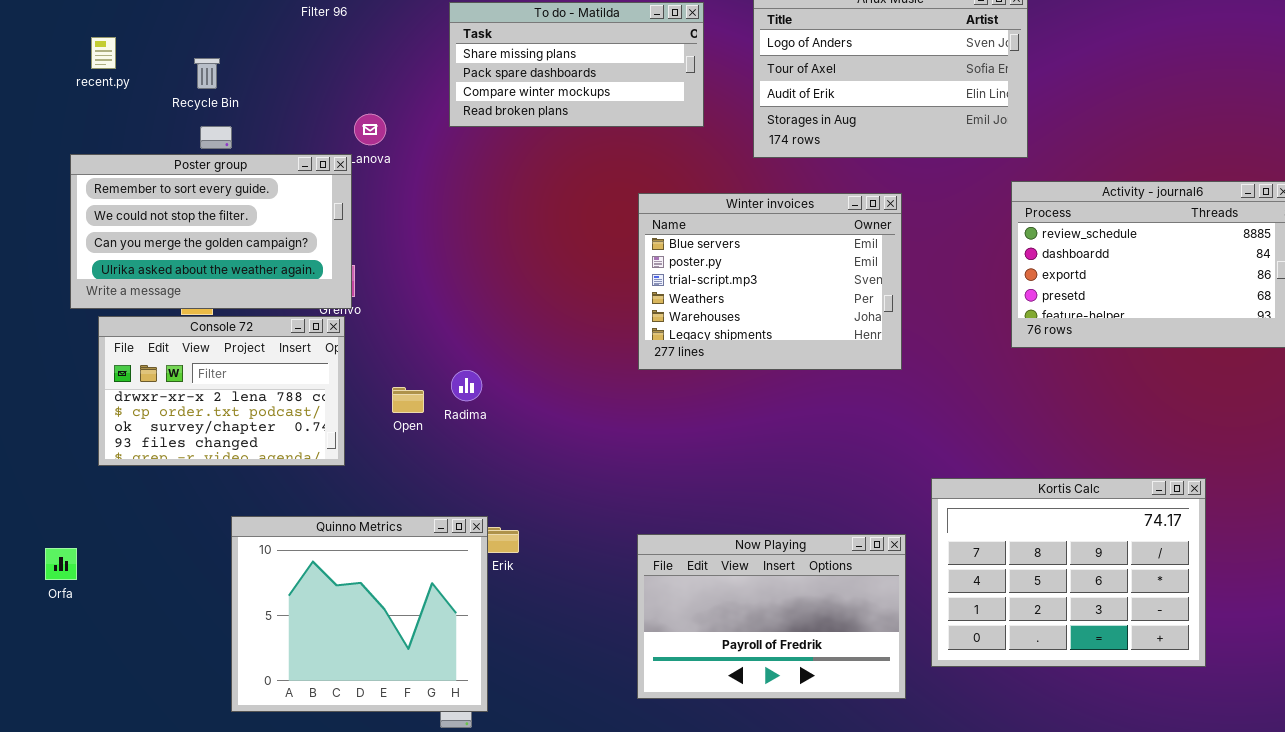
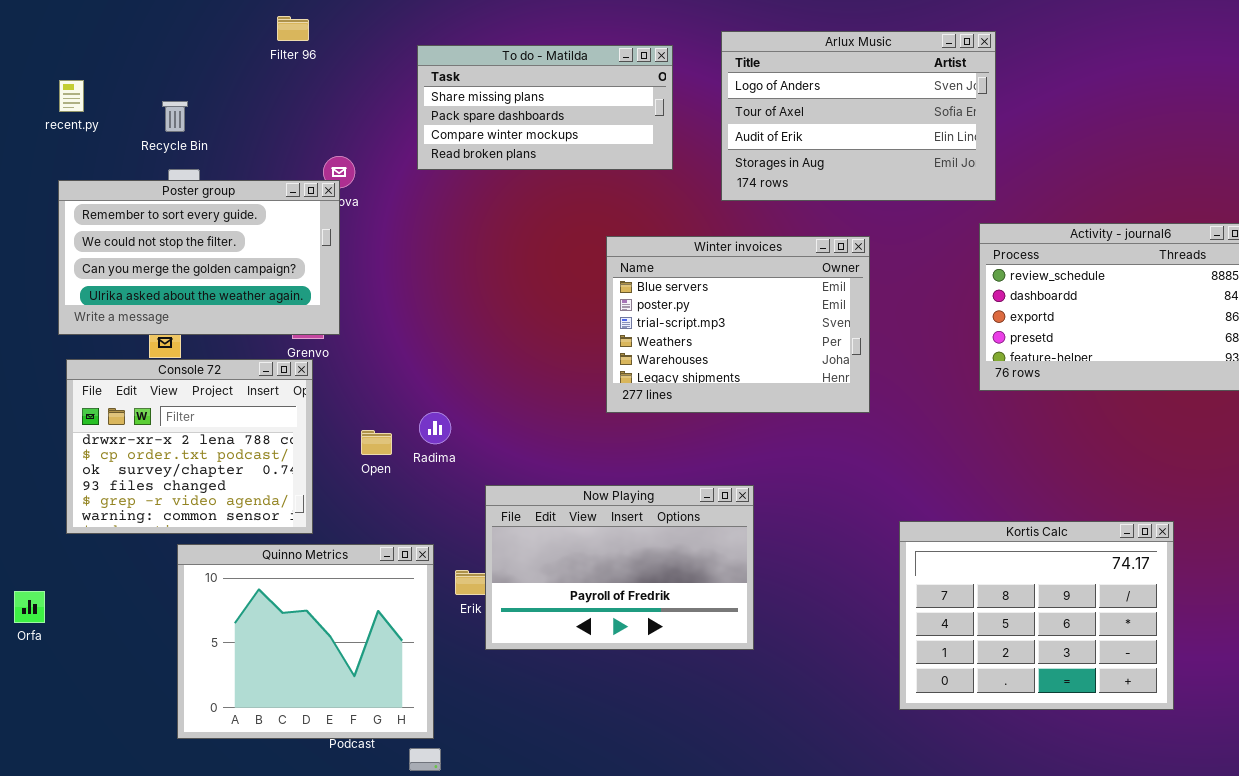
Poster group: [70,154,352,309] -> [58,180,340,335], moved
Console 72: [98,316,345,466] -> [66,359,313,534], resized
Quinno Metrics: [231,516,488,712] -> [177,544,434,739], moved
Now Playing: [637,534,906,699] -> [485,485,754,650], moved

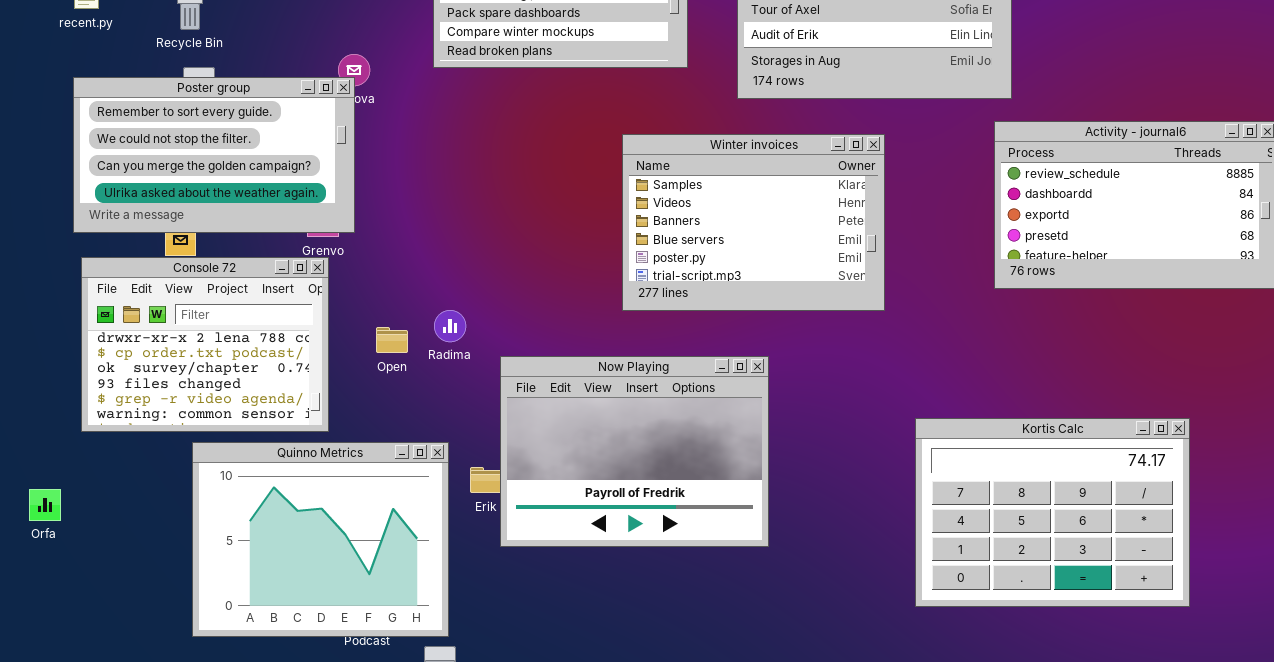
Winter invoices: [606,236,870,413] -> [622,134,885,311], scrolled up 3 rows
Now Playing: [485,485,754,650] -> [500,356,769,547], resized

